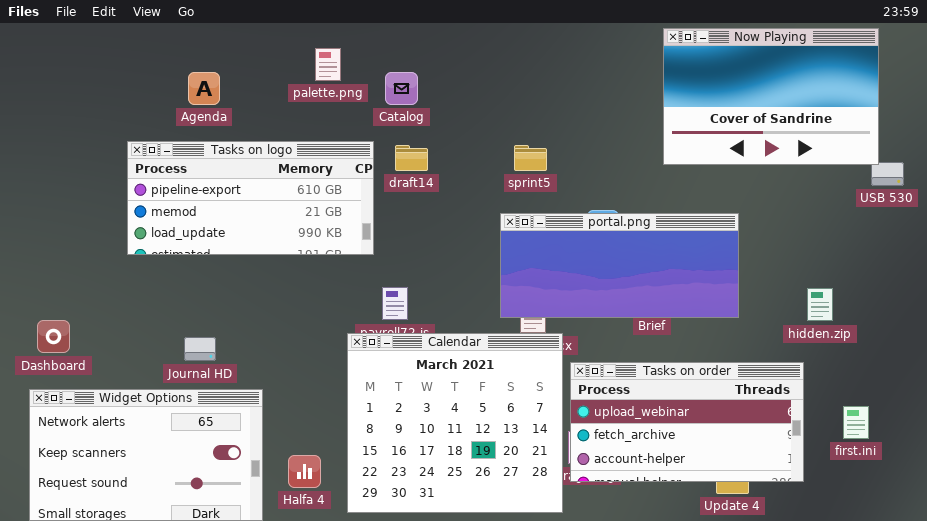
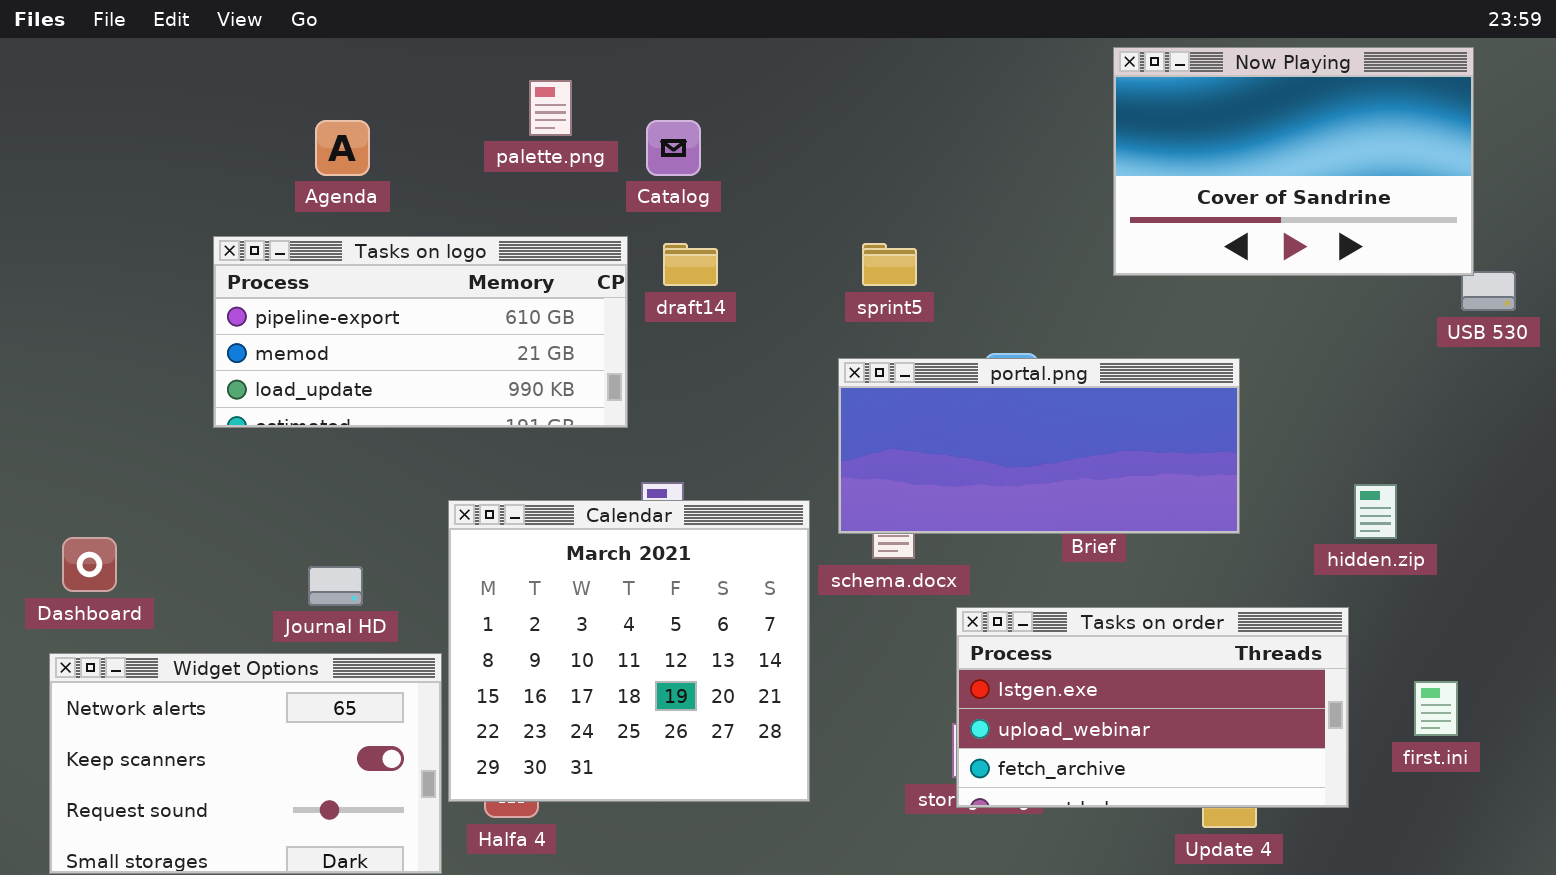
Calendar: [347,333,563,513] -> [448,500,810,802], moved
Tasks on order: [570,362,804,482] -> [956,607,1349,808], scrolled up 1 row

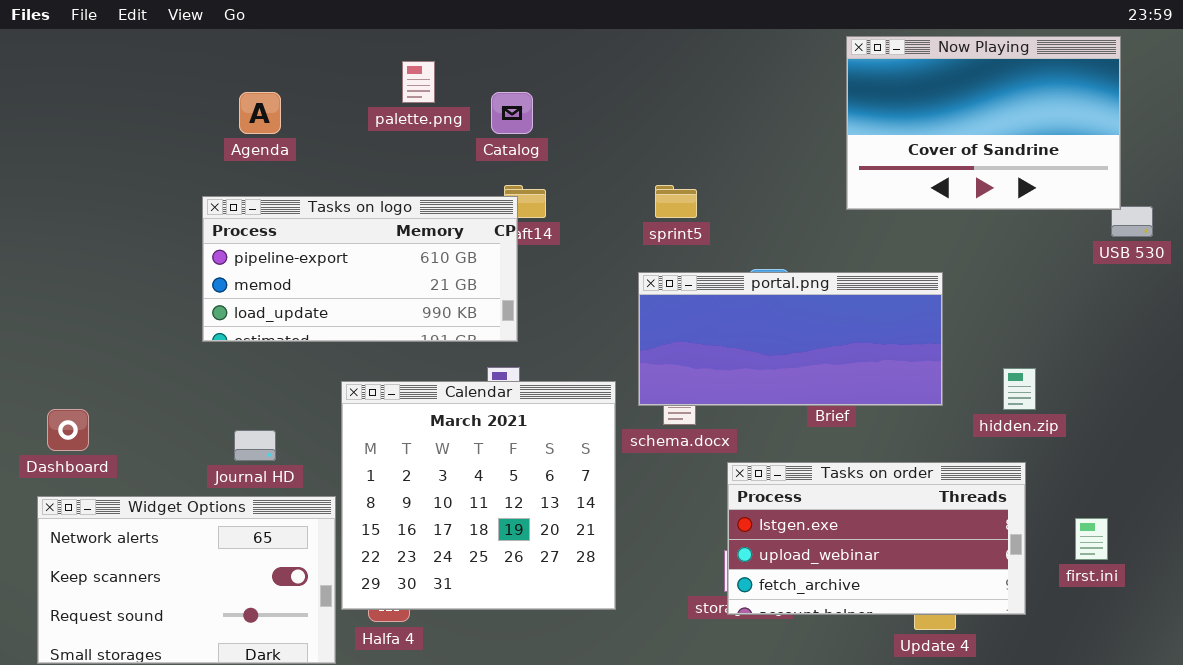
Tasks on logo: [213,236,628,428] -> [202,196,518,342], moved
hidden.zip: [1354,484,1397,539] -> [1003,368,1036,410], moved

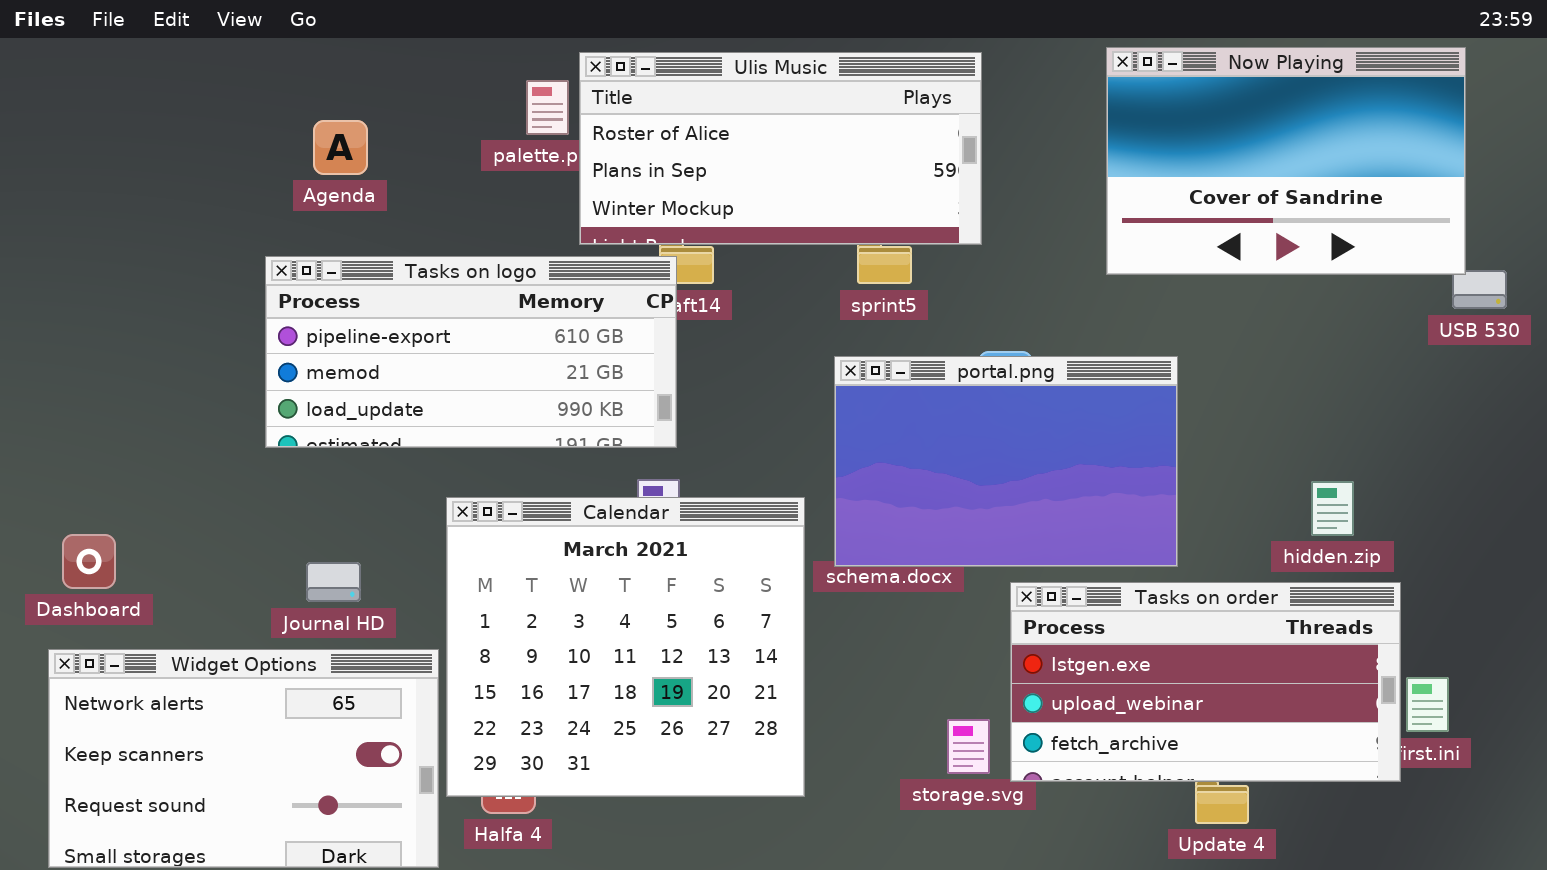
Ulis Music: none -> [579,52,982,245], opened
portal.png: [638,272,943,406] -> [834,356,1178,567], resized
Tasks on order: [727,462,1026,615] -> [1010,582,1401,782], moved

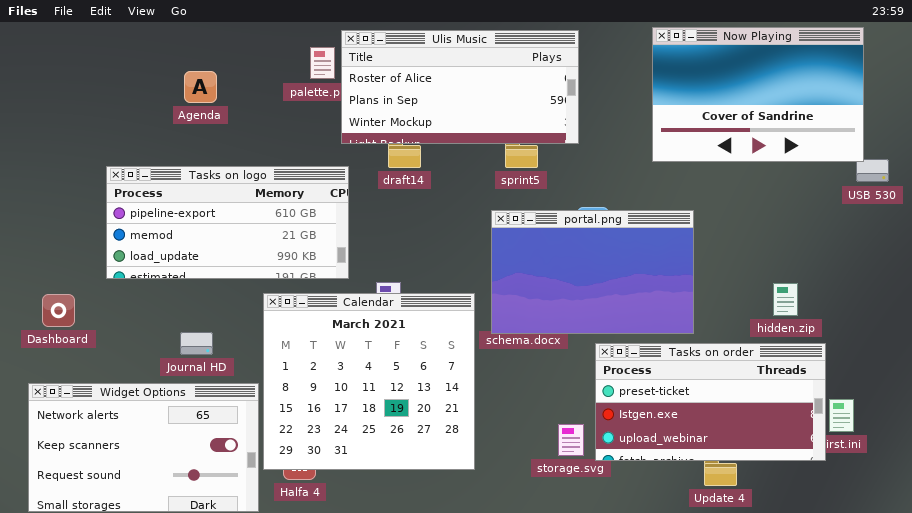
Tasks on logo: [265,256,677,448] -> [106,166,349,279], moved
Dashboard: [62,534,116,589] -> [42,294,75,327], moved
Tasks on order: [1010,582,1401,782] -> [595,343,826,461], scrolled up 1 row

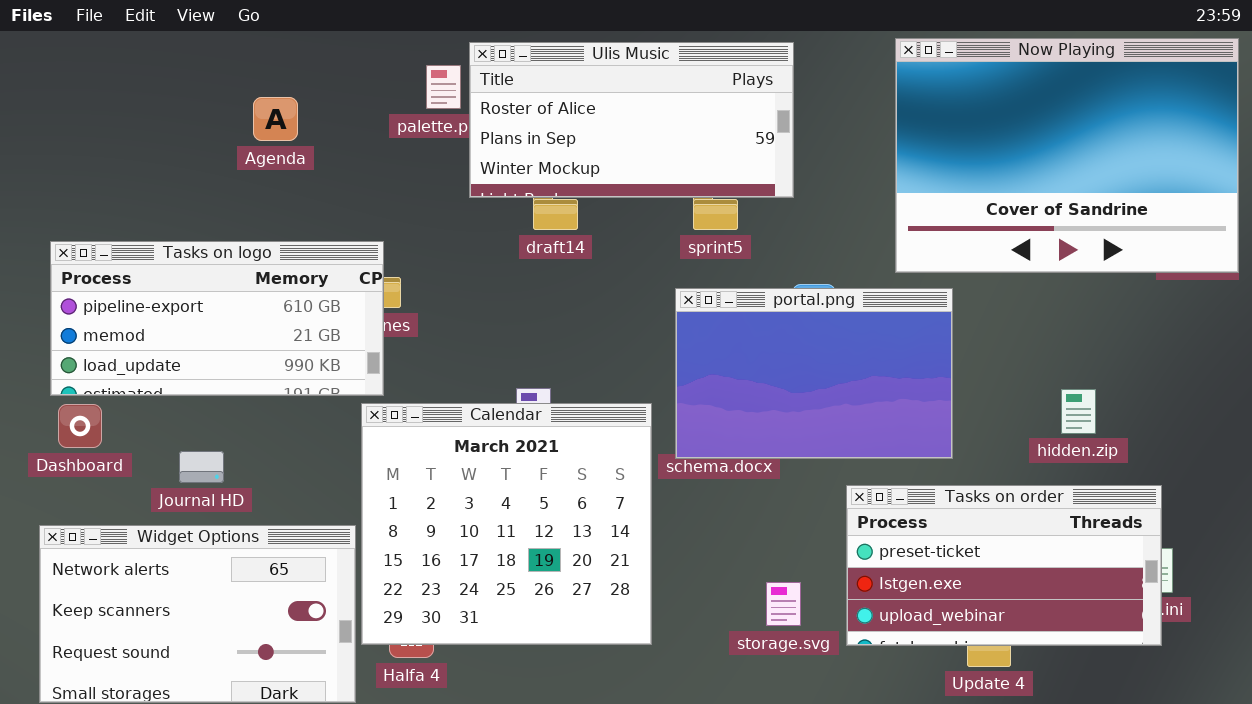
Now Playing: [652,27,864,162] -> [895,38,1239,273], resized
Tasks on logo: [106,166,349,279] -> [50,241,384,396], moved
Journal HD: [180,332,213,355] -> [179,451,224,483], moved
Tasks on order: [595,343,826,461] -> [846,485,1162,646], moved

